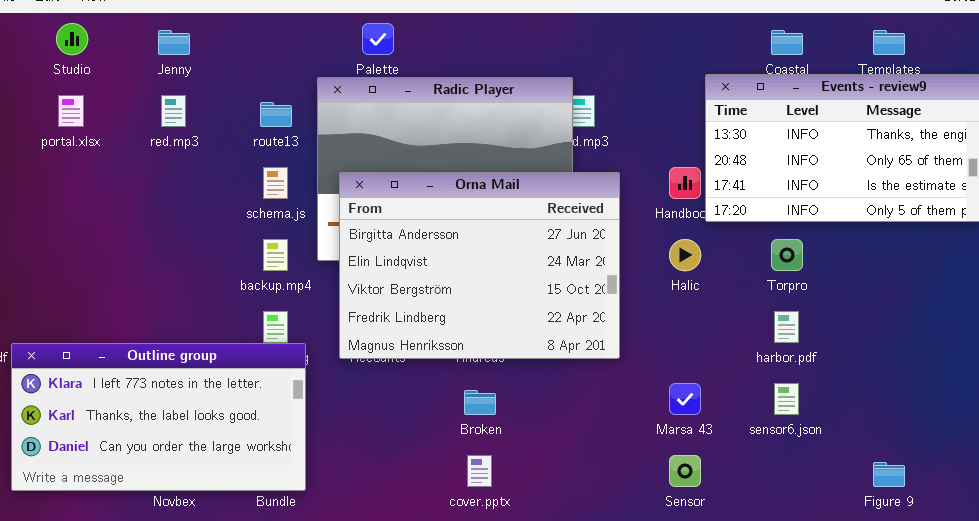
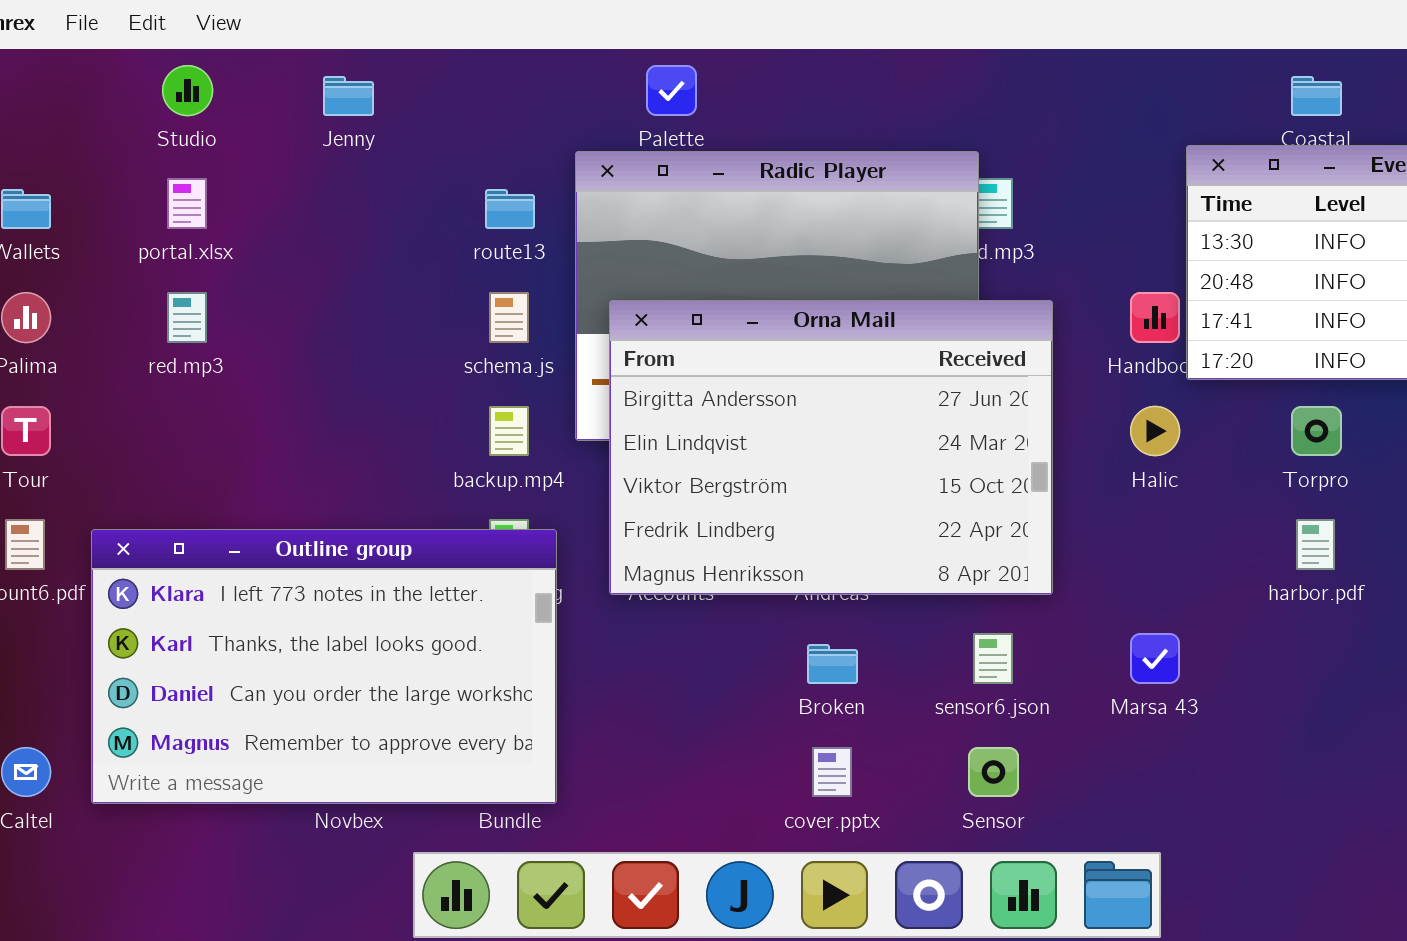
red.mp3: [161,95,186,127] -> [167,292,207,343], moved
Outline group: [11,343,306,491] -> [91,529,557,804], resized
sensor6.json: [774,383,799,415] -> [973,633,1013,684], moved
Sensor: [669,455,701,487] -> [968,747,1019,797], moved

